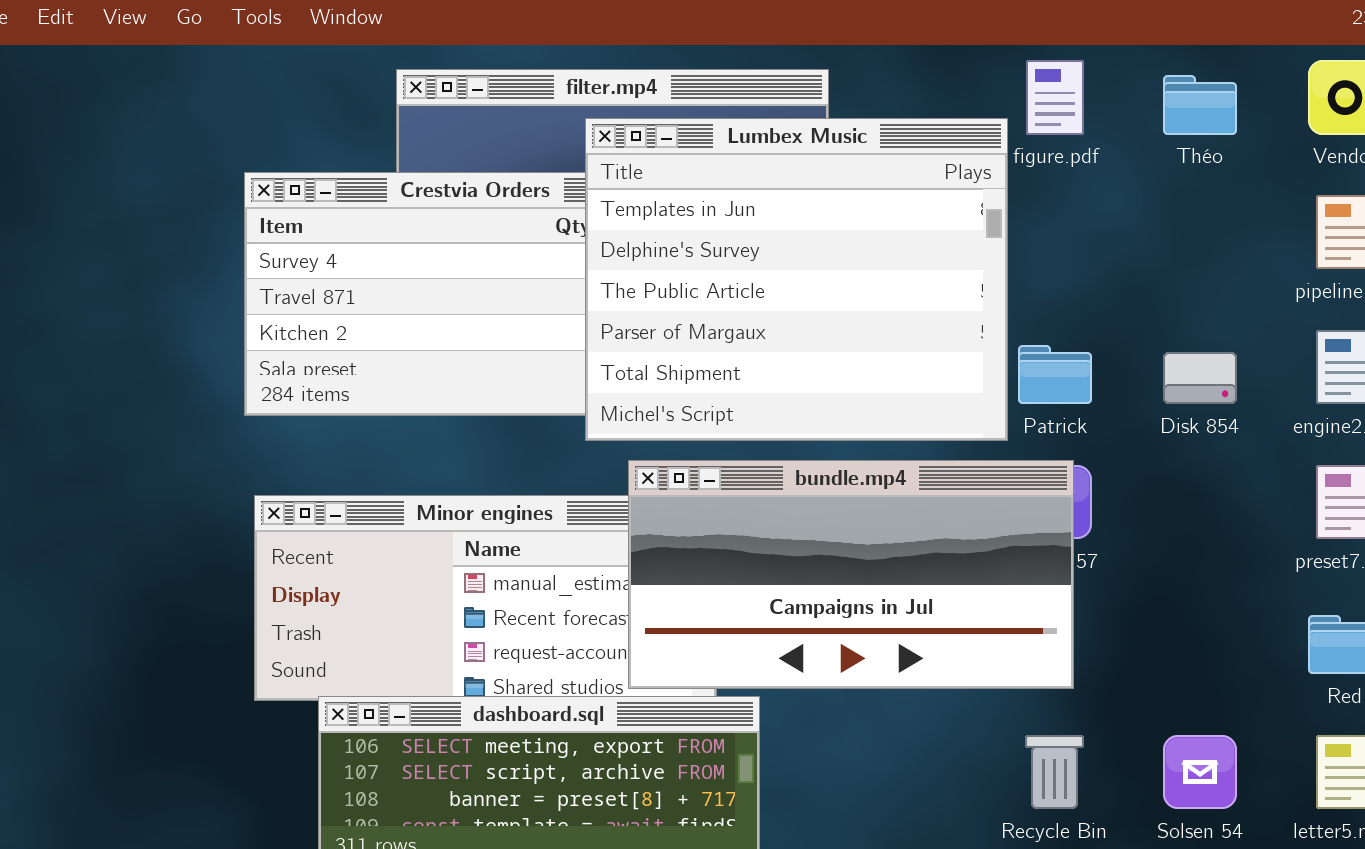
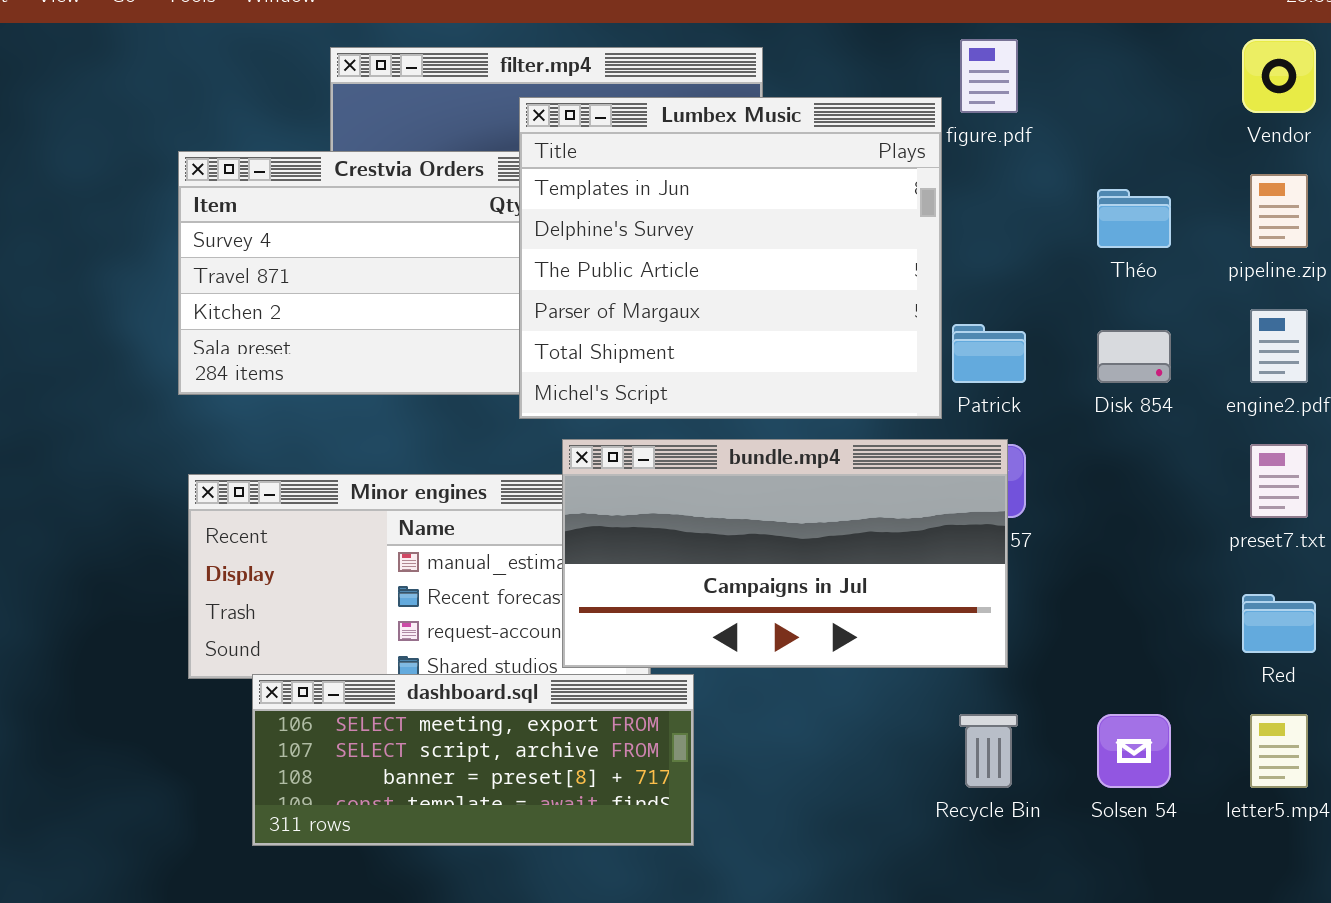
Théo: [1163,75,1237,135] -> [1097,189,1171,248], moved

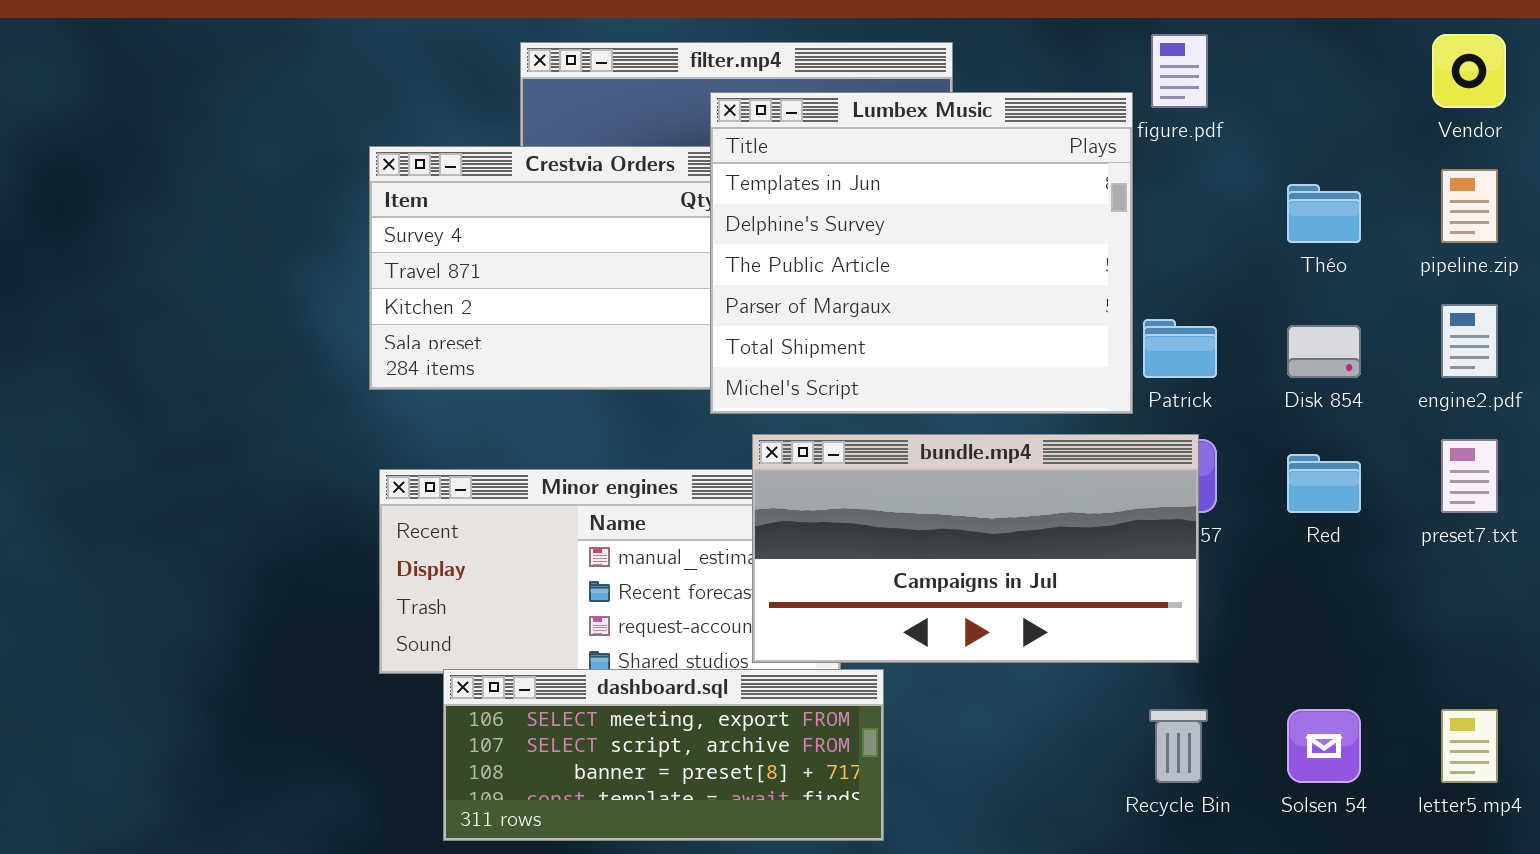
Red: [1242,594,1316,653] -> [1287,454,1361,513], moved

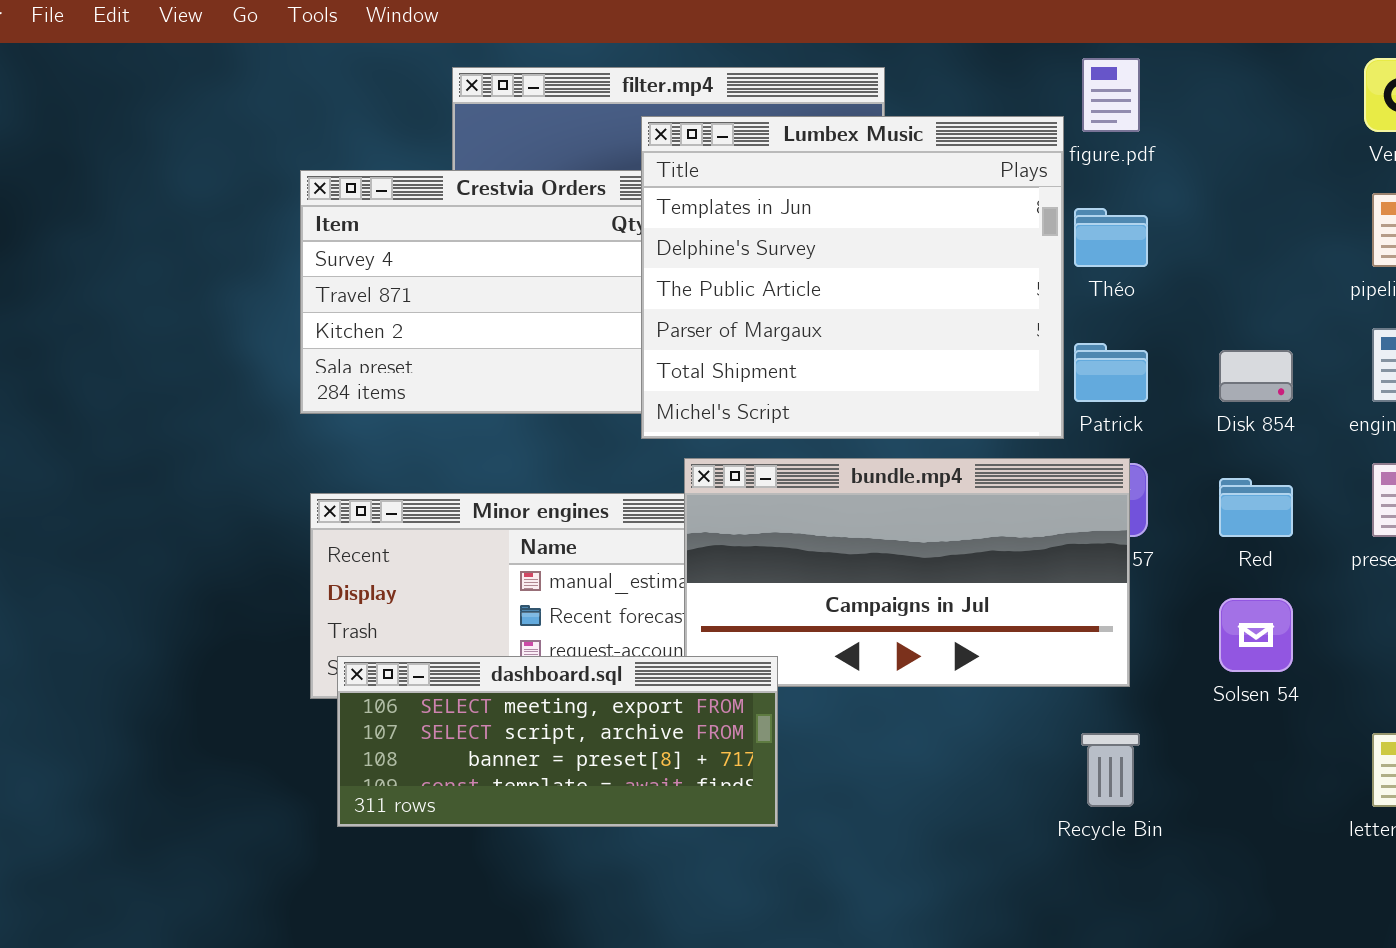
Théo: [1287,184,1361,243] -> [1074,208,1148,267], moved
dashboard.sql: [443,669,884,841] -> [337,656,778,827], moved
Solsen 54: [1287,709,1361,783] -> [1219,598,1293,672], moved

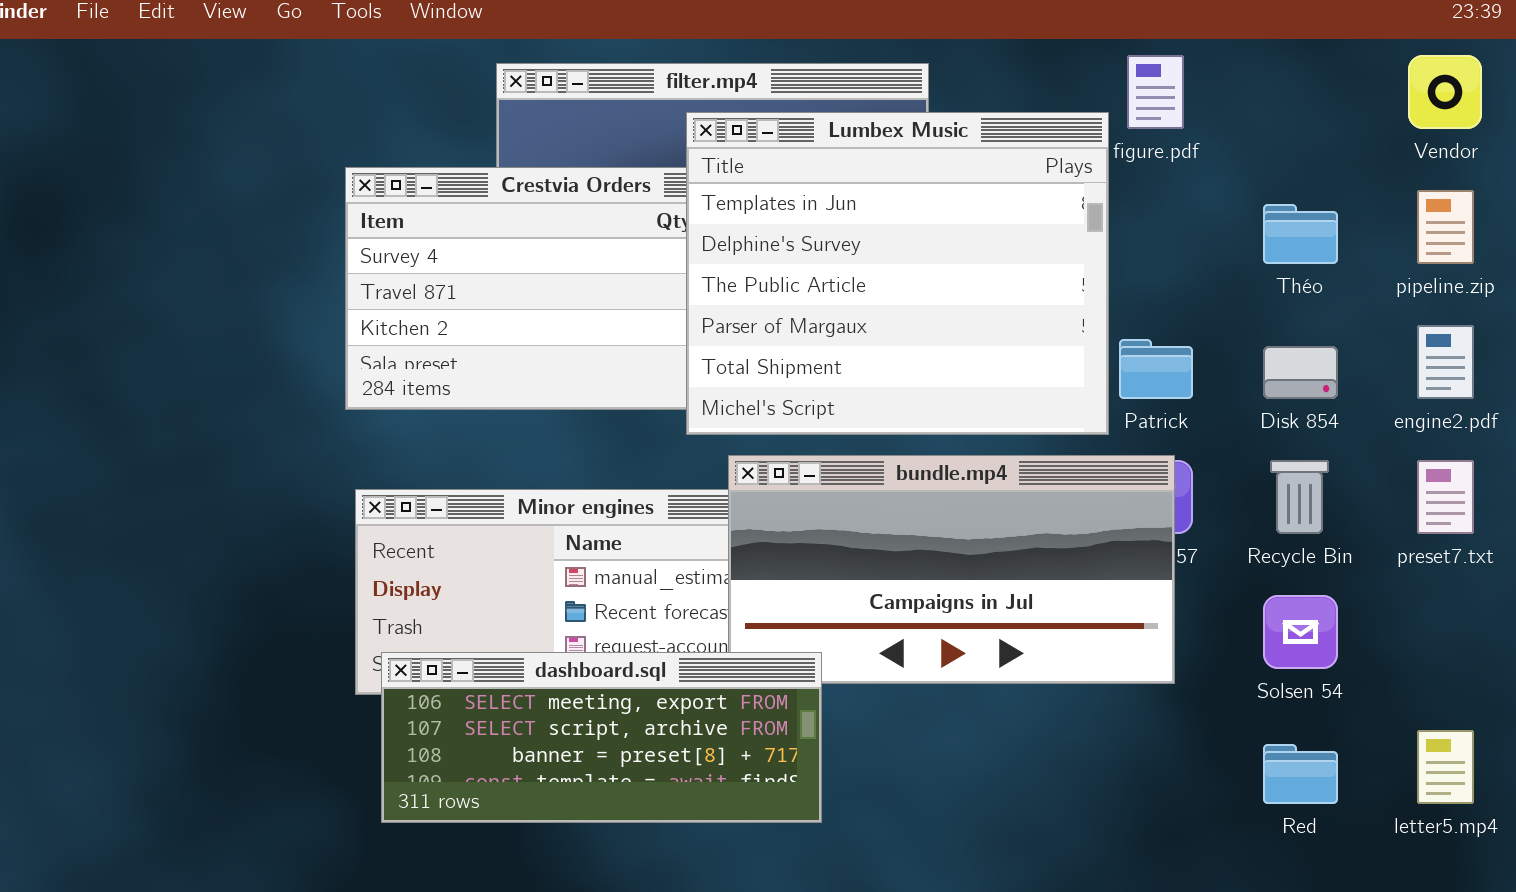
Théo: [1074,208,1148,267] -> [1263,204,1338,264], moved
Red: [1219,478,1293,537] -> [1263,744,1338,804], moved
Recycle Bin: [1081,733,1140,807] -> [1270,460,1329,534], moved

